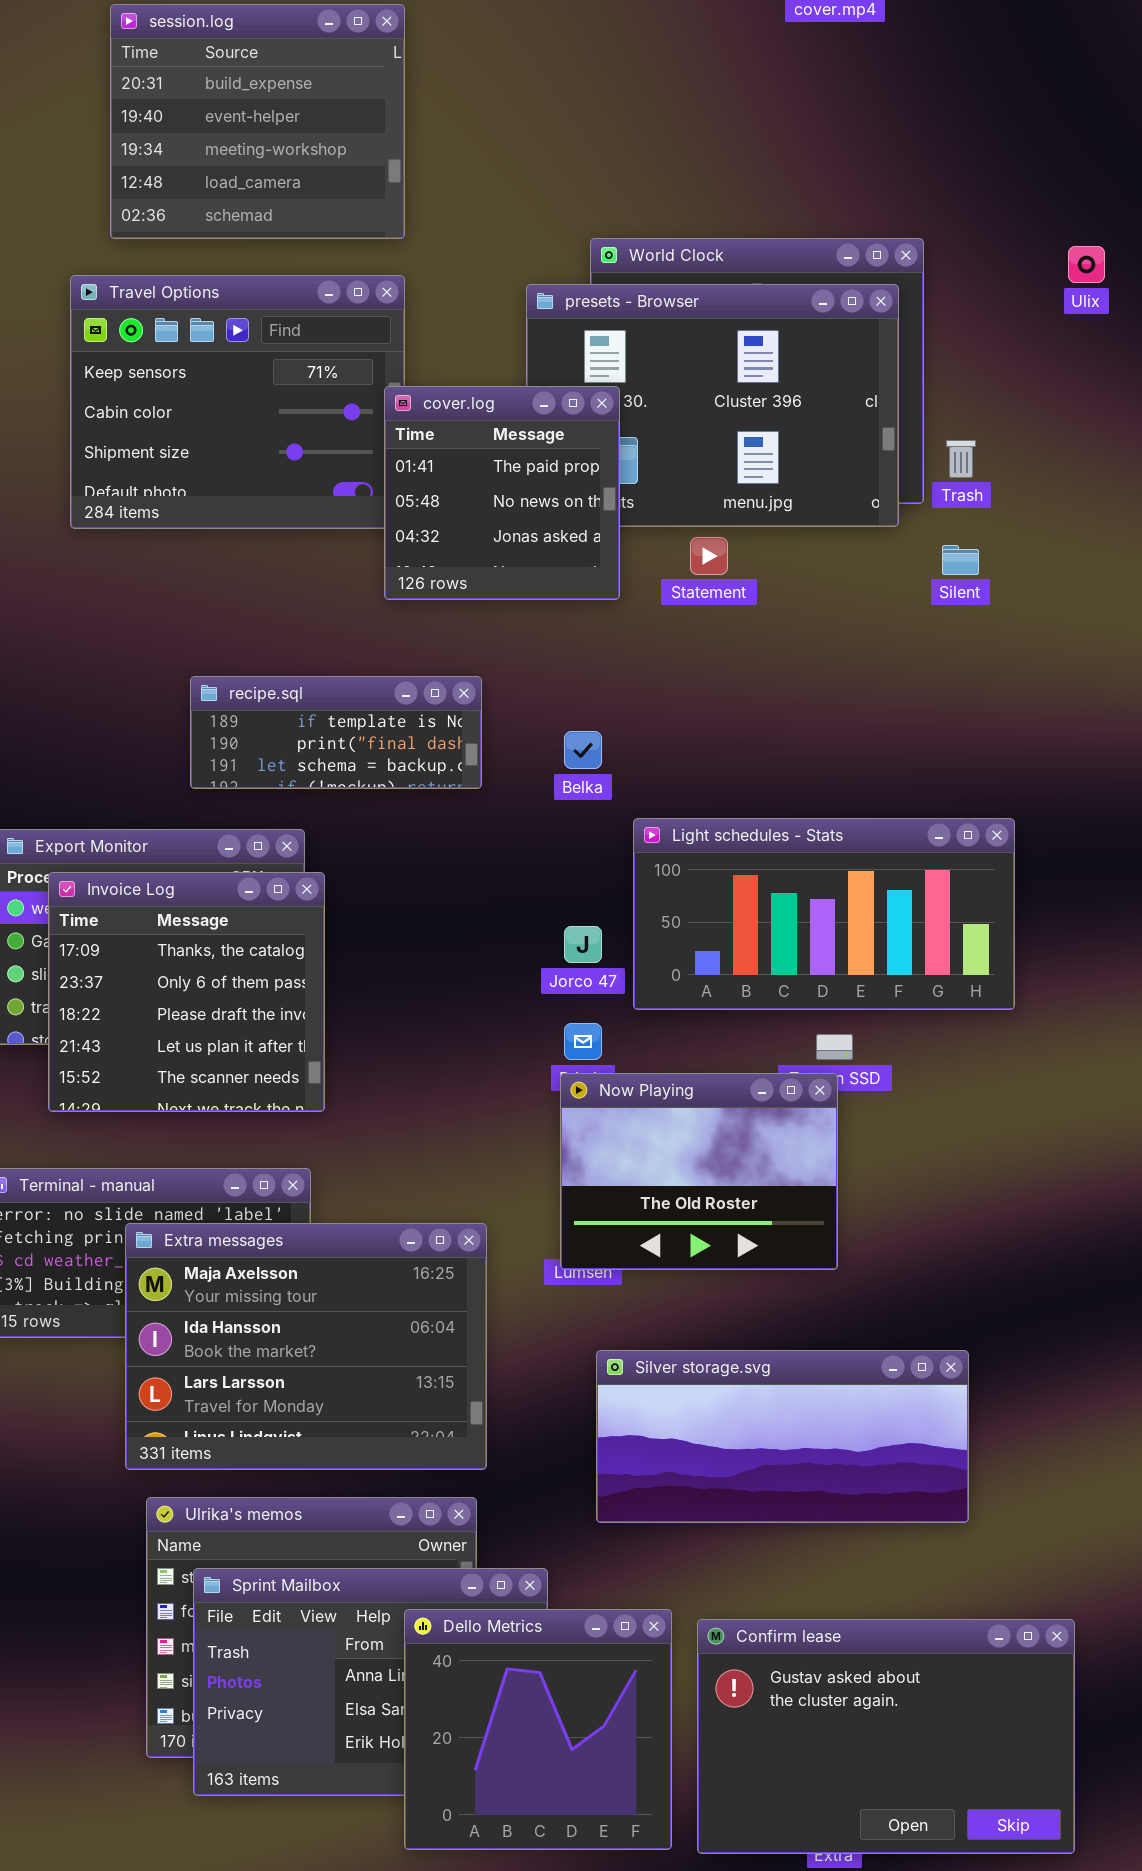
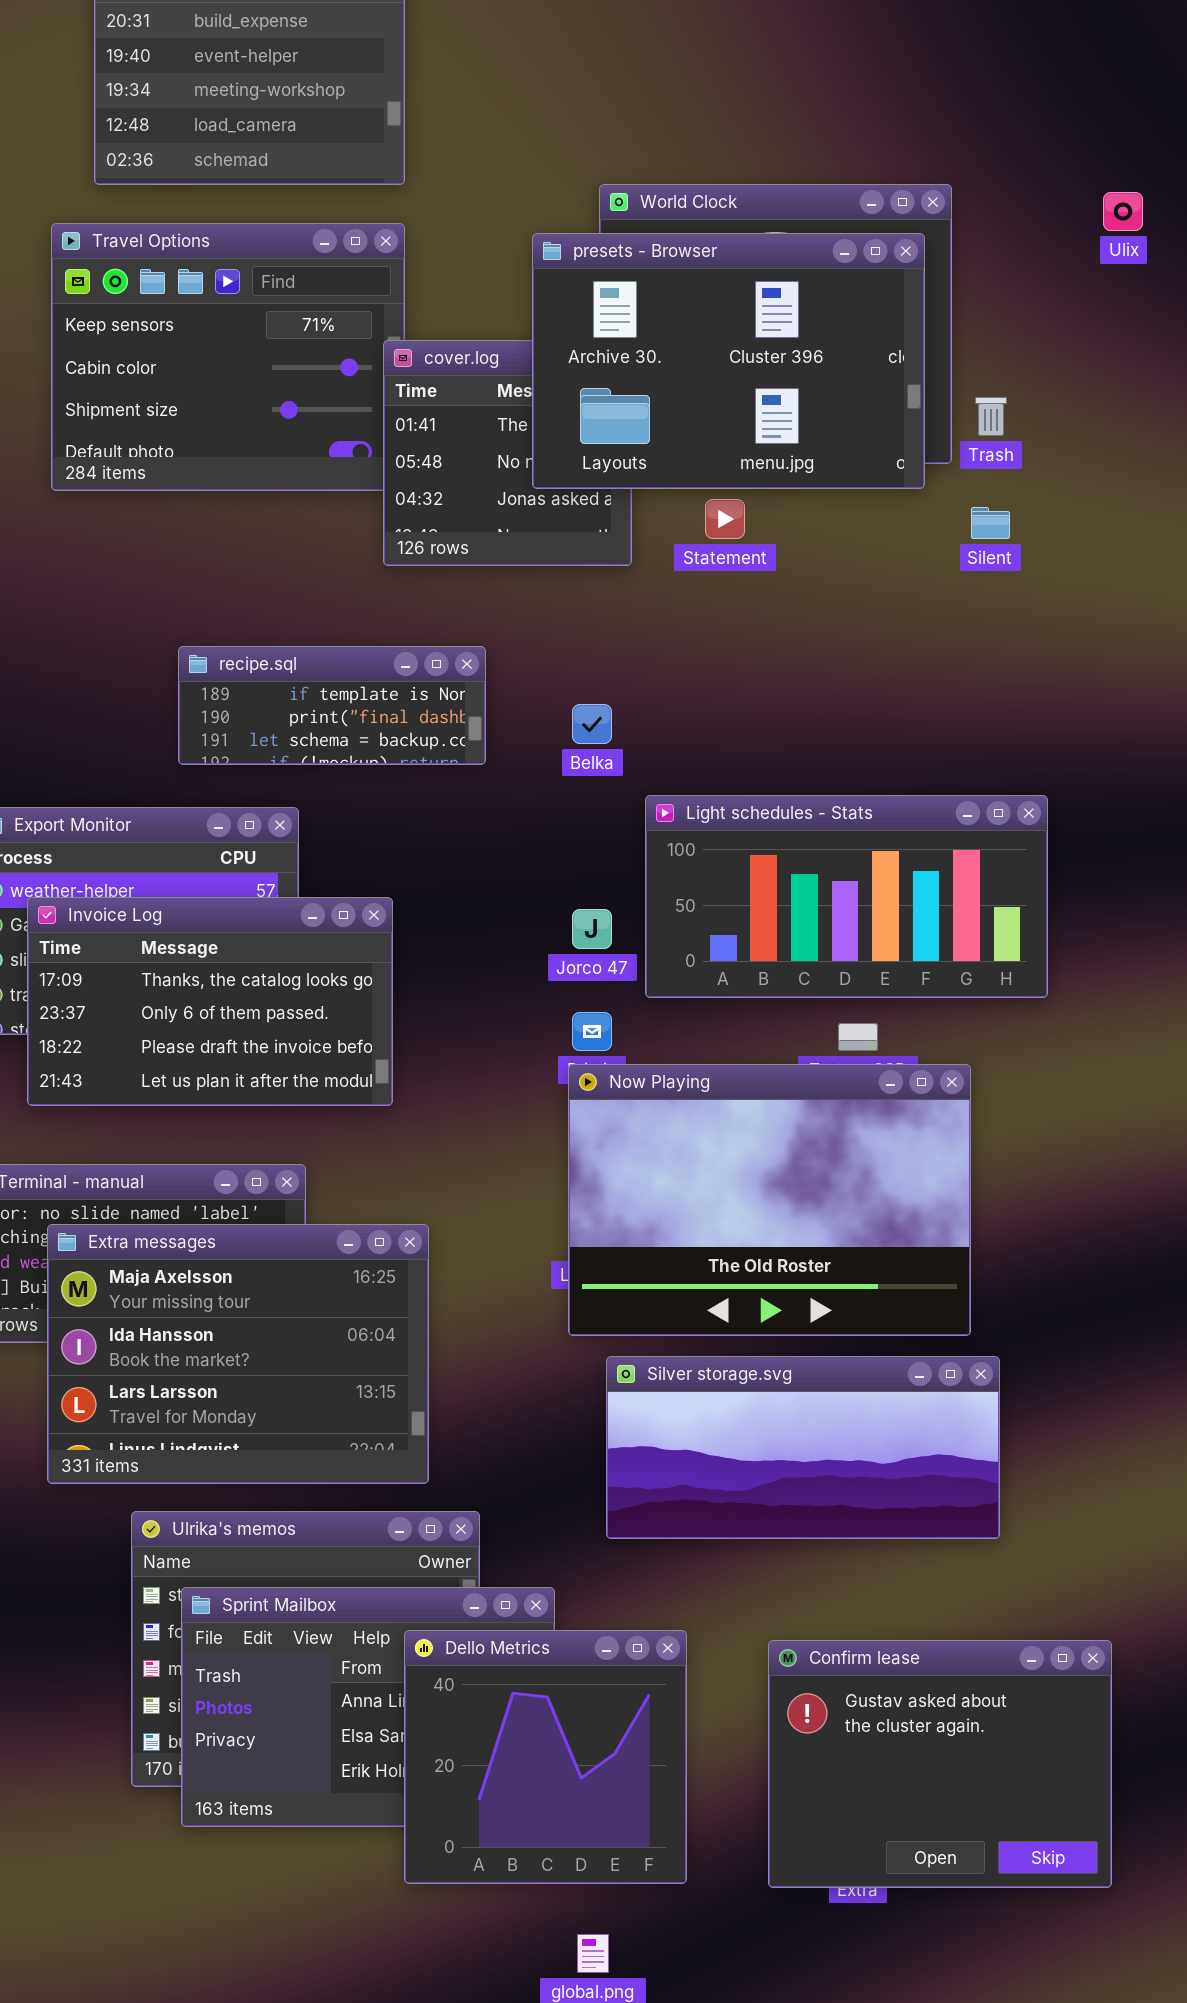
presets - Browser: [526,284,899,527] -> [532,233,925,489], raised
Invoice Log: [48,872,325,1112] -> [27,897,393,1106], resized
Now Playing: [560,1073,838,1270] -> [568,1064,971,1336], resized
Extra messages: [125,1223,487,1470] -> [47,1224,429,1484], moved
Confirm lease: [697,1619,1075,1854] -> [768,1640,1112,1888], resized

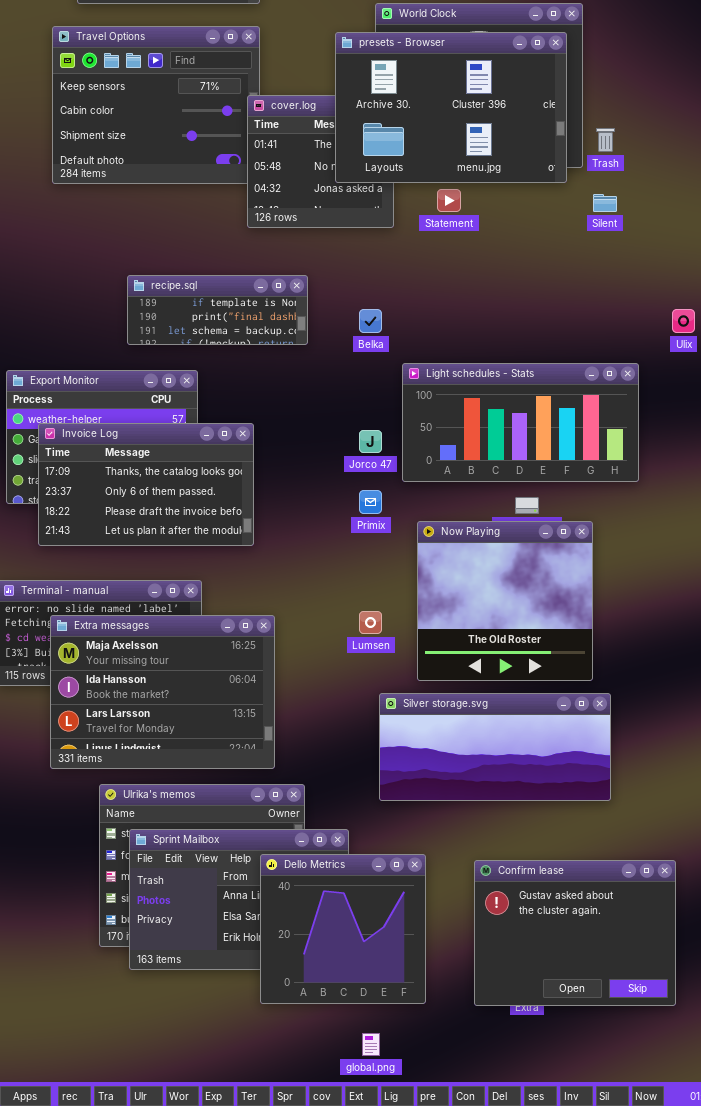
Ulix: [1103,192,1143,231] -> [672,309,695,333], moved
Now Playing: [568,1064,971,1336] -> [417,521,593,681], resized

